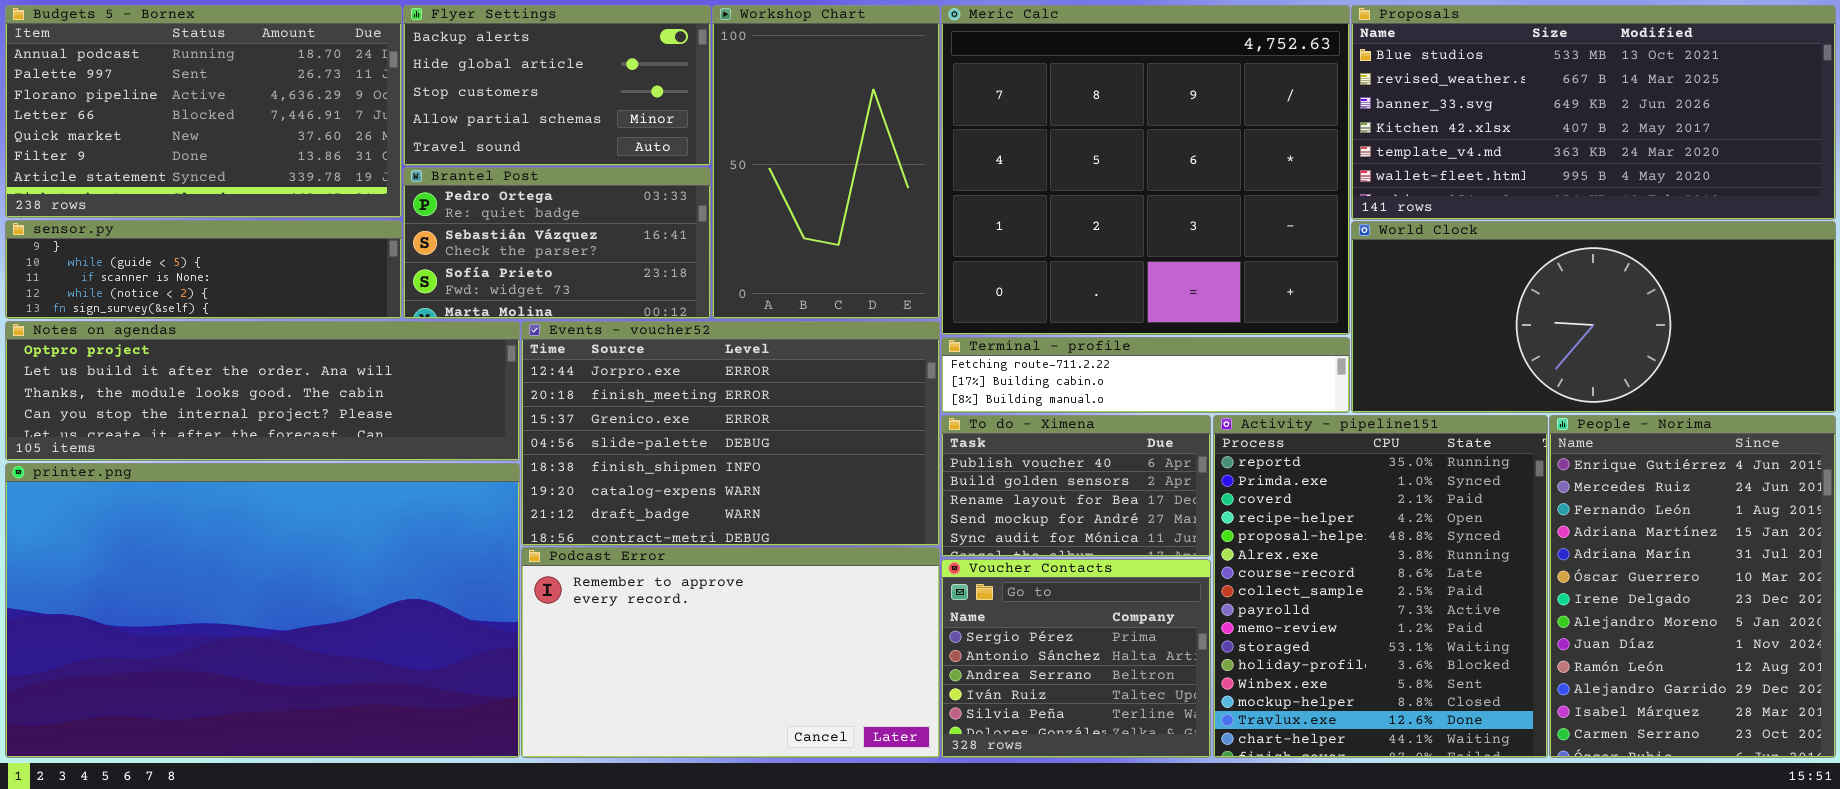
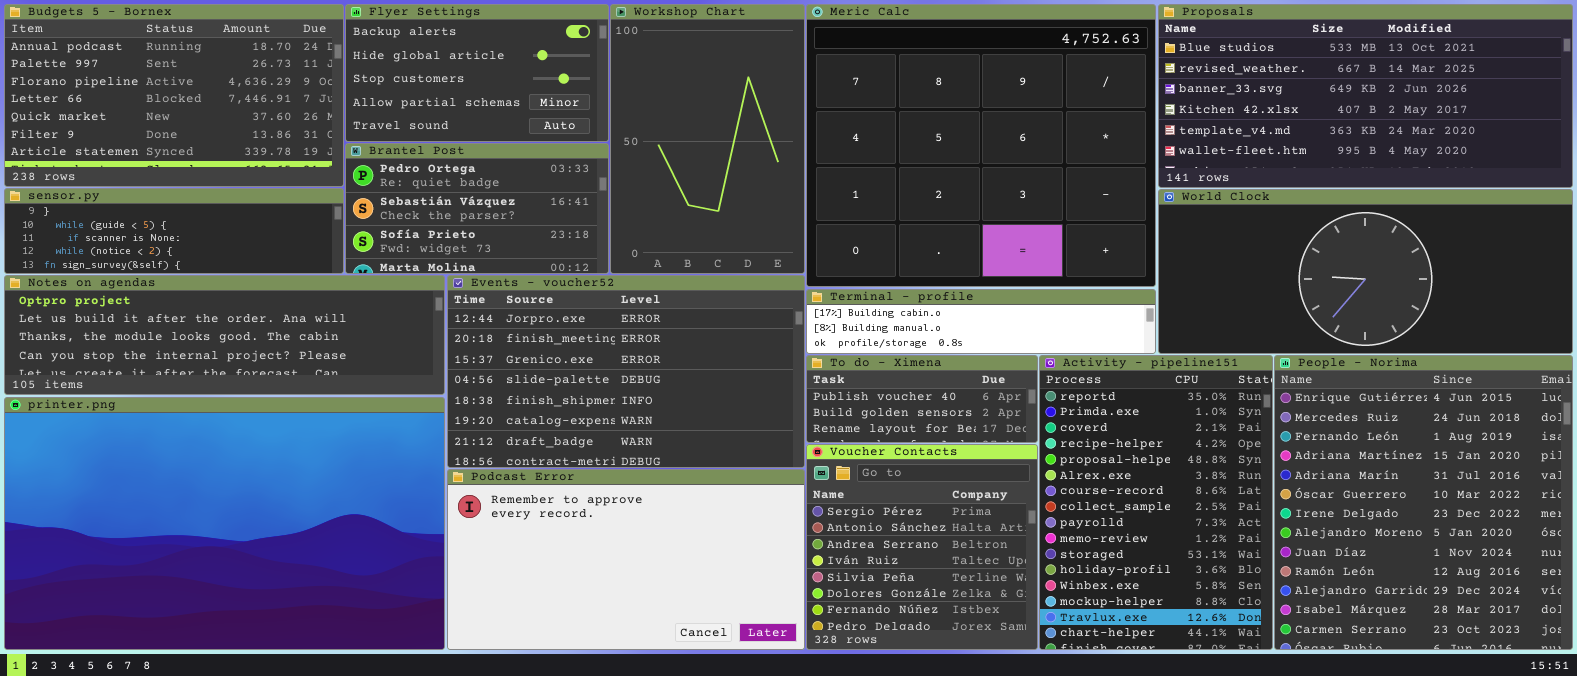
Terminal - profile: [941,337,1350,413] -> [806,289,1156,354], scrolled down 1 row
To do - Ximena: [941,415,1211,557] -> [806,355,1038,443], resized
Activity - pipeline151: [1213,415,1548,758] -> [1039,355,1273,650], resized
People - Norima: [1549,415,1836,758] -> [1274,355,1573,650], resized
Voucher Contacts: [941,559,1211,758] -> [806,444,1038,650], resized

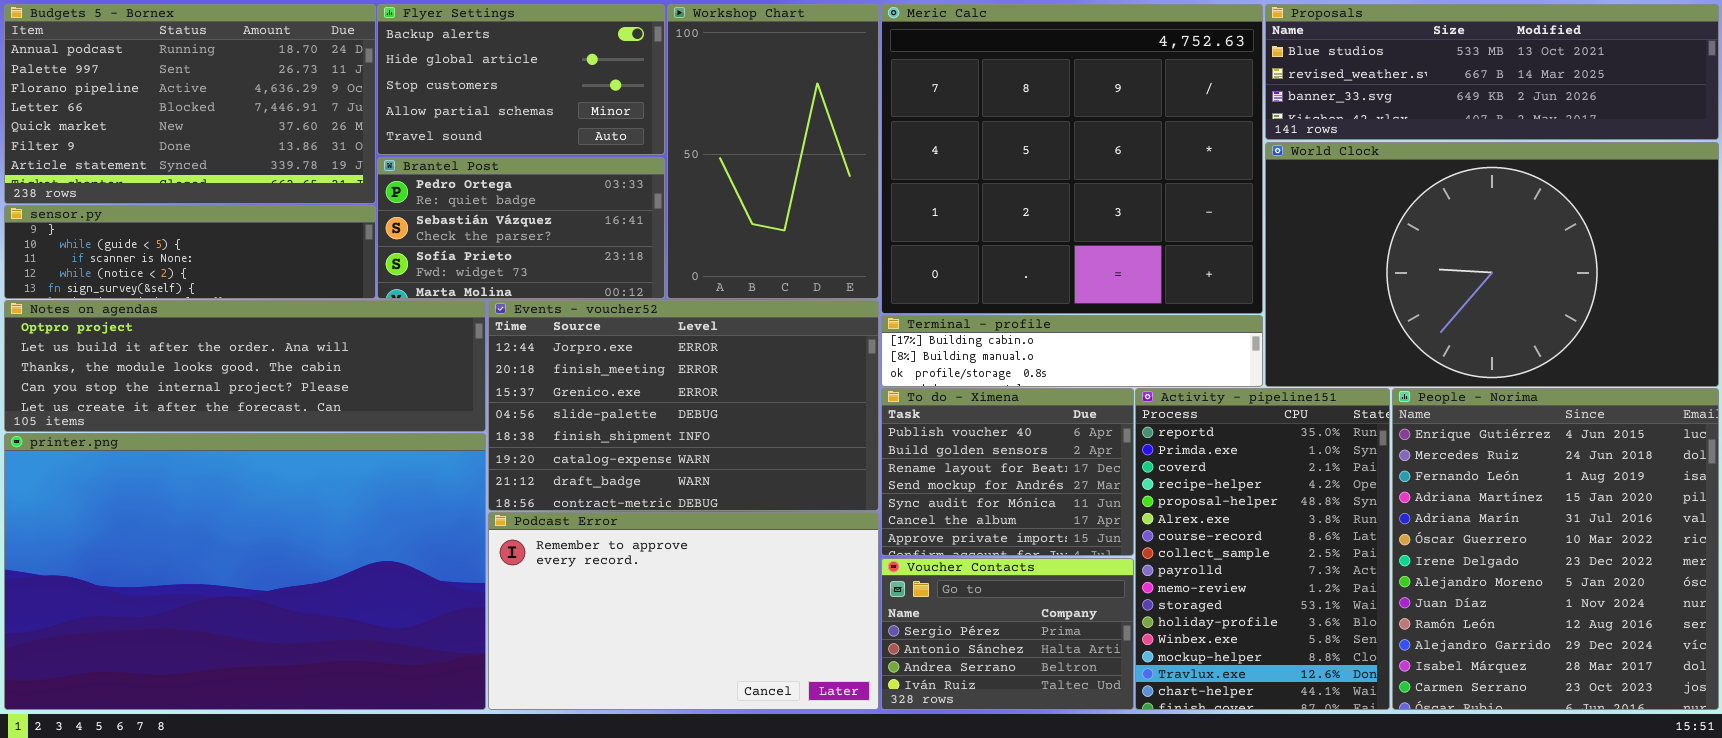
Proposals: [1158,4,1573,188] -> [1265,4,1719,140], resized
World Clock: [1158,189,1573,354] -> [1265,142,1719,387], resized
To do - Ximena: [806,355,1038,443] -> [881,388,1134,556], resized
Voucher Contacts: [806,444,1038,650] -> [881,558,1134,710], resized

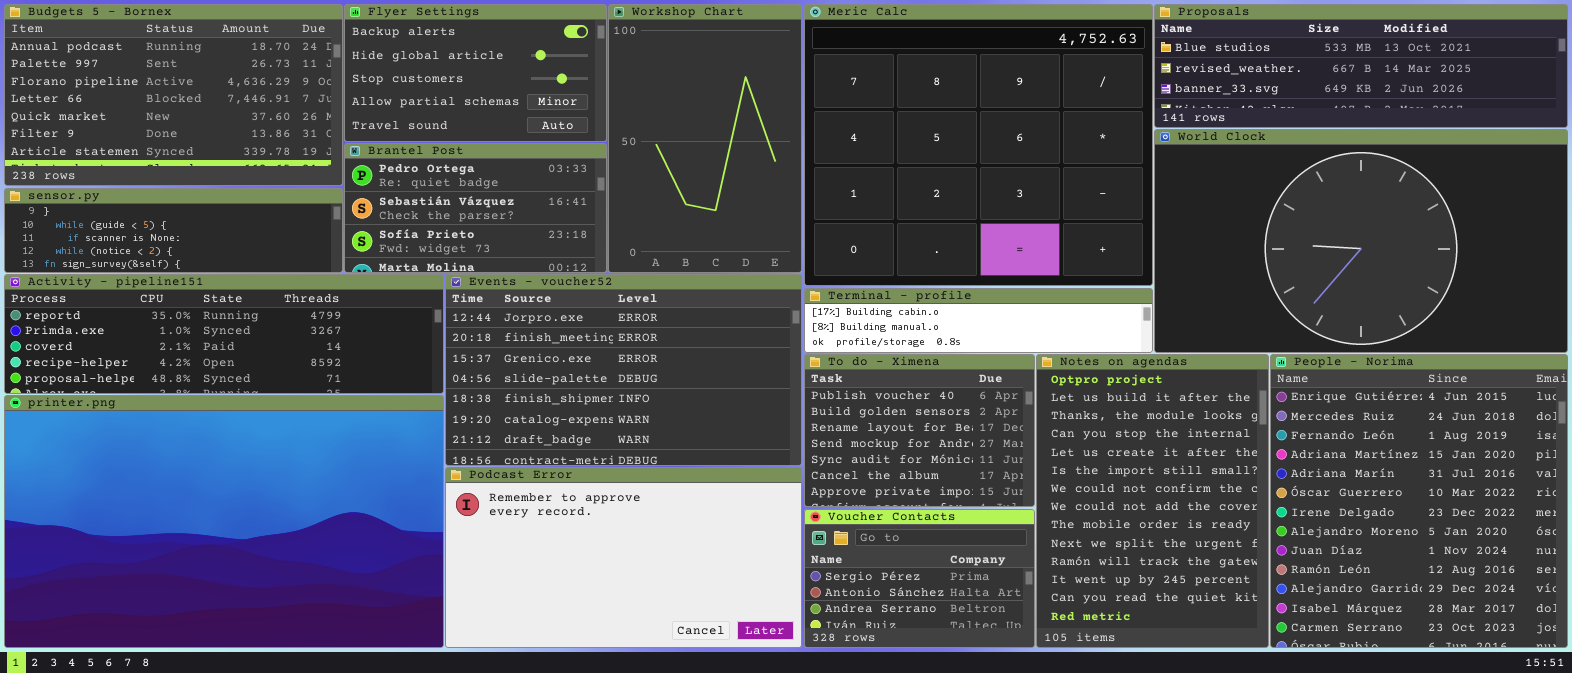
Notes on agendas: [4,300,486,432] -> [1036,354,1269,648], moved, resized
Activity - pipeline151: [1135,388,1390,710] -> [4,274,444,394], moved, resized

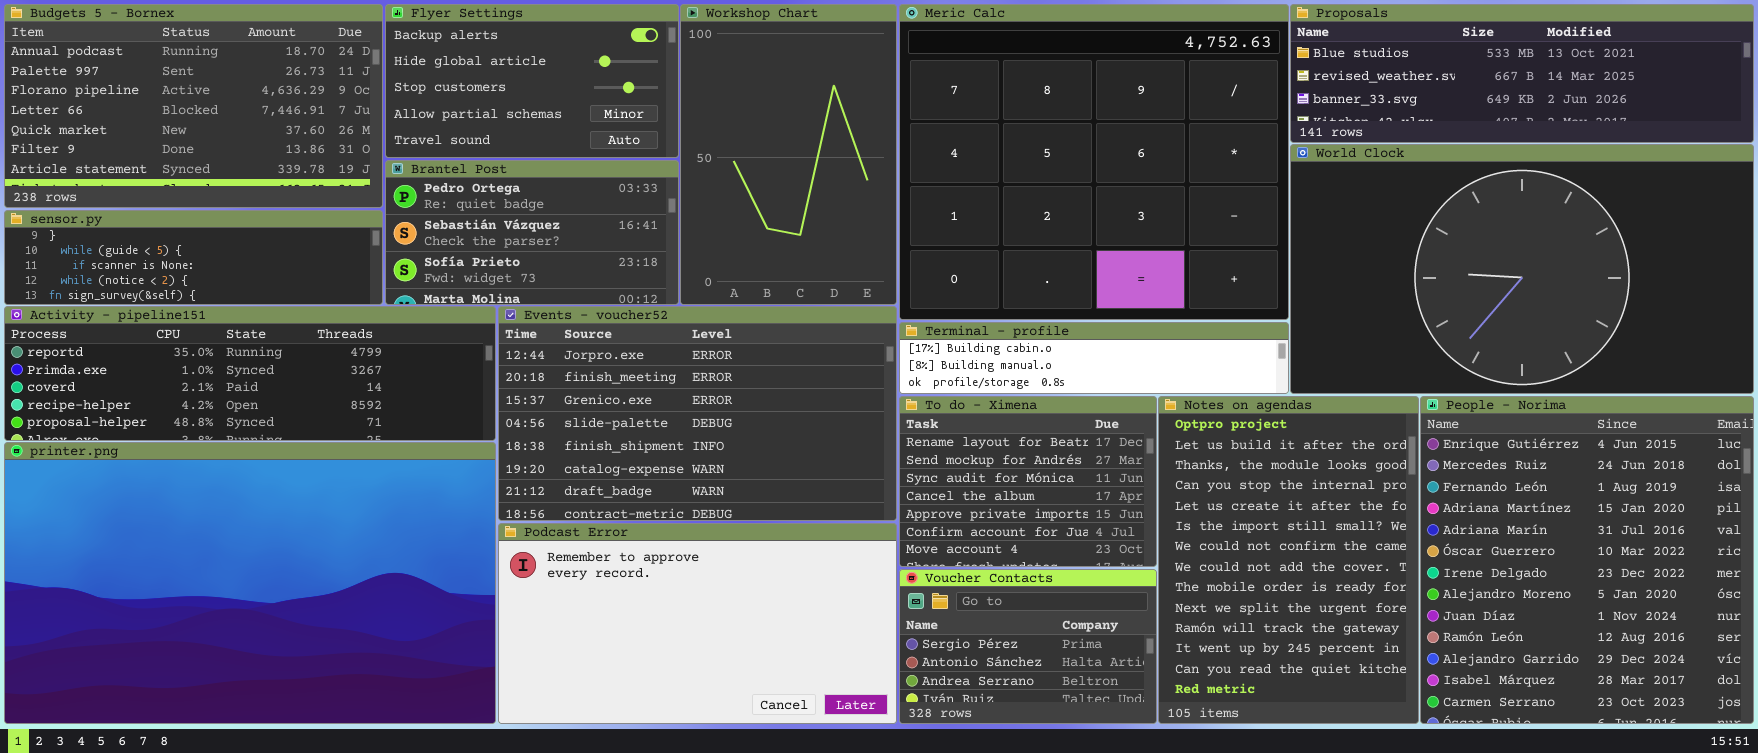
To do - Ximena: [804,354,1035,507] -> [899,396,1157,567], scrolled down 2 rows

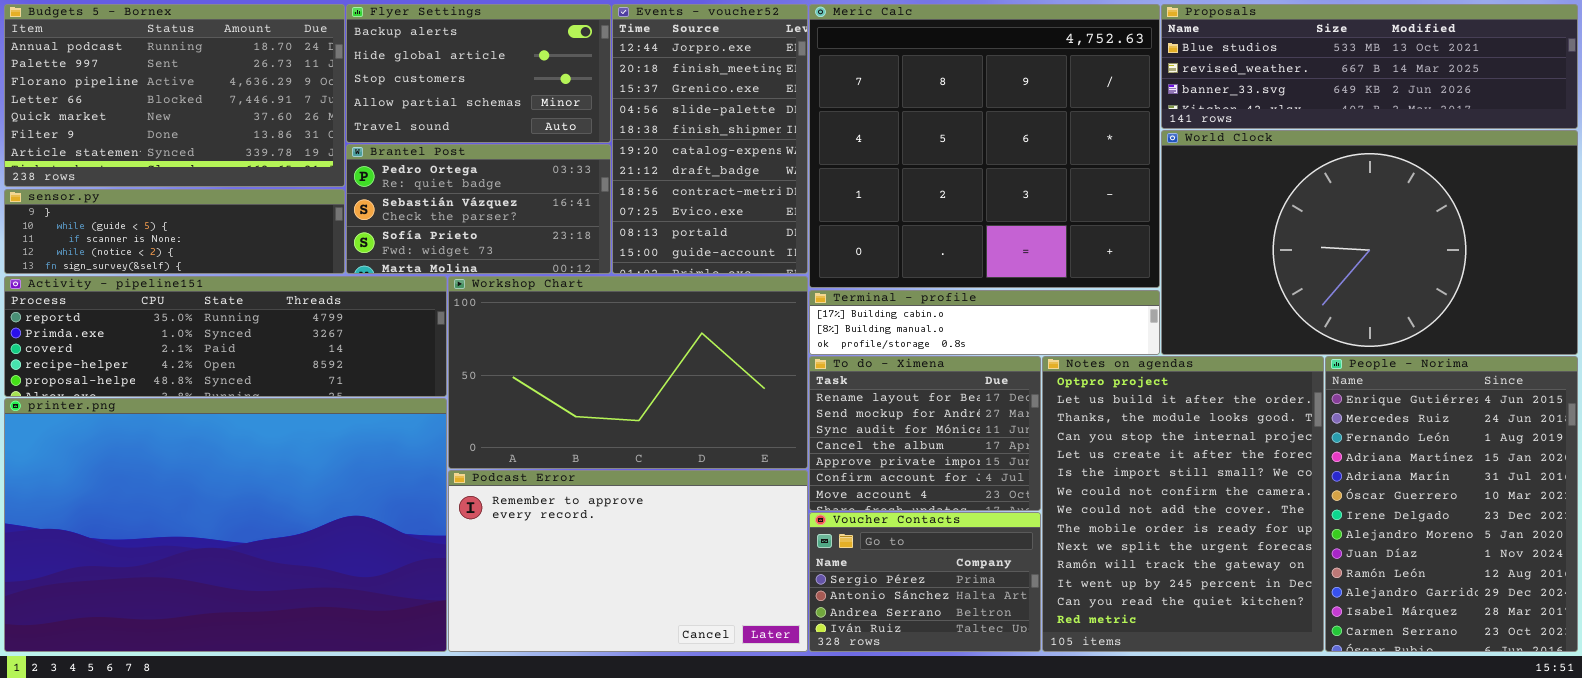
Workshop Chart: [680,4,897,305] -> [448,276,808,469], moved, resized
Events - voucher52: [498,306,897,521] -> [612,4,808,274], moved, resized
Notes on agendas: [1158,396,1419,724] -> [1042,356,1324,652], resized
People - Norima: [1420,396,1754,724] -> [1325,356,1578,652], resized

